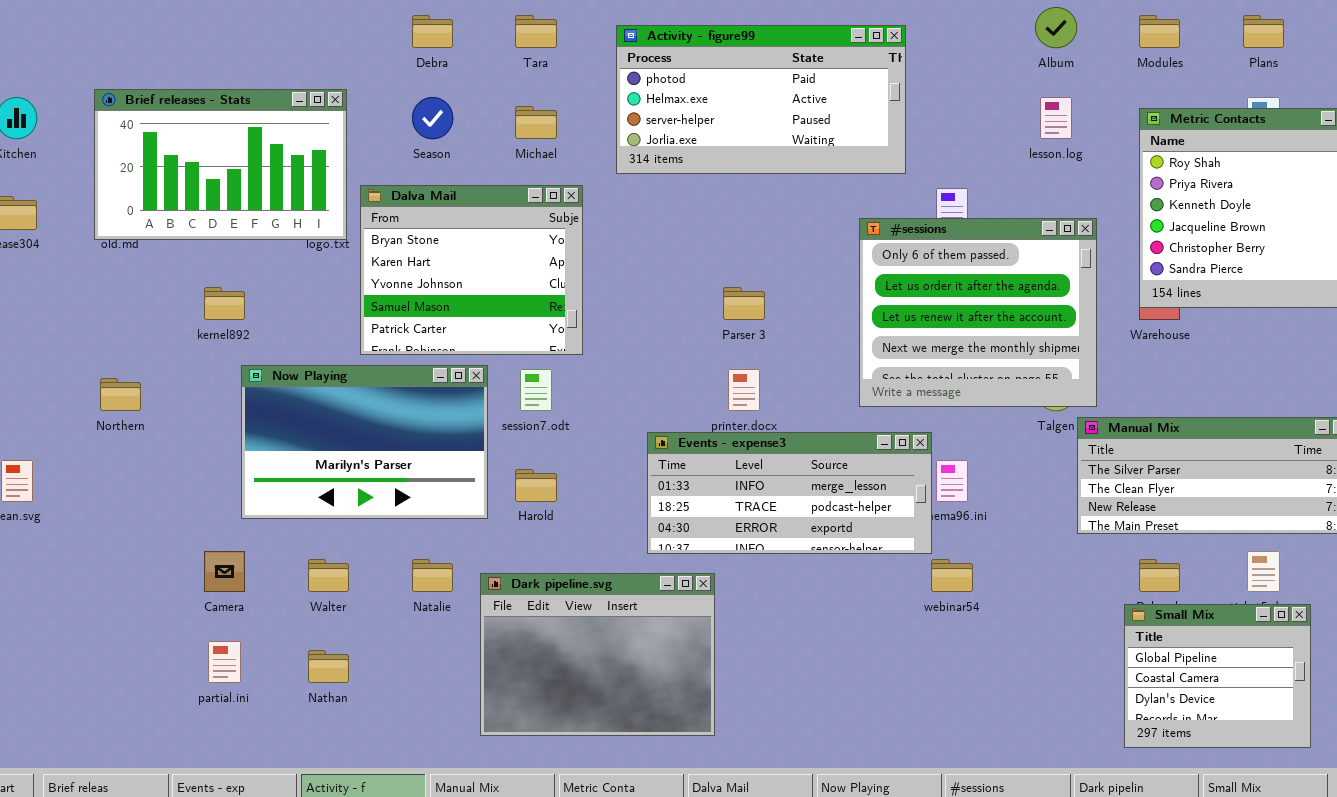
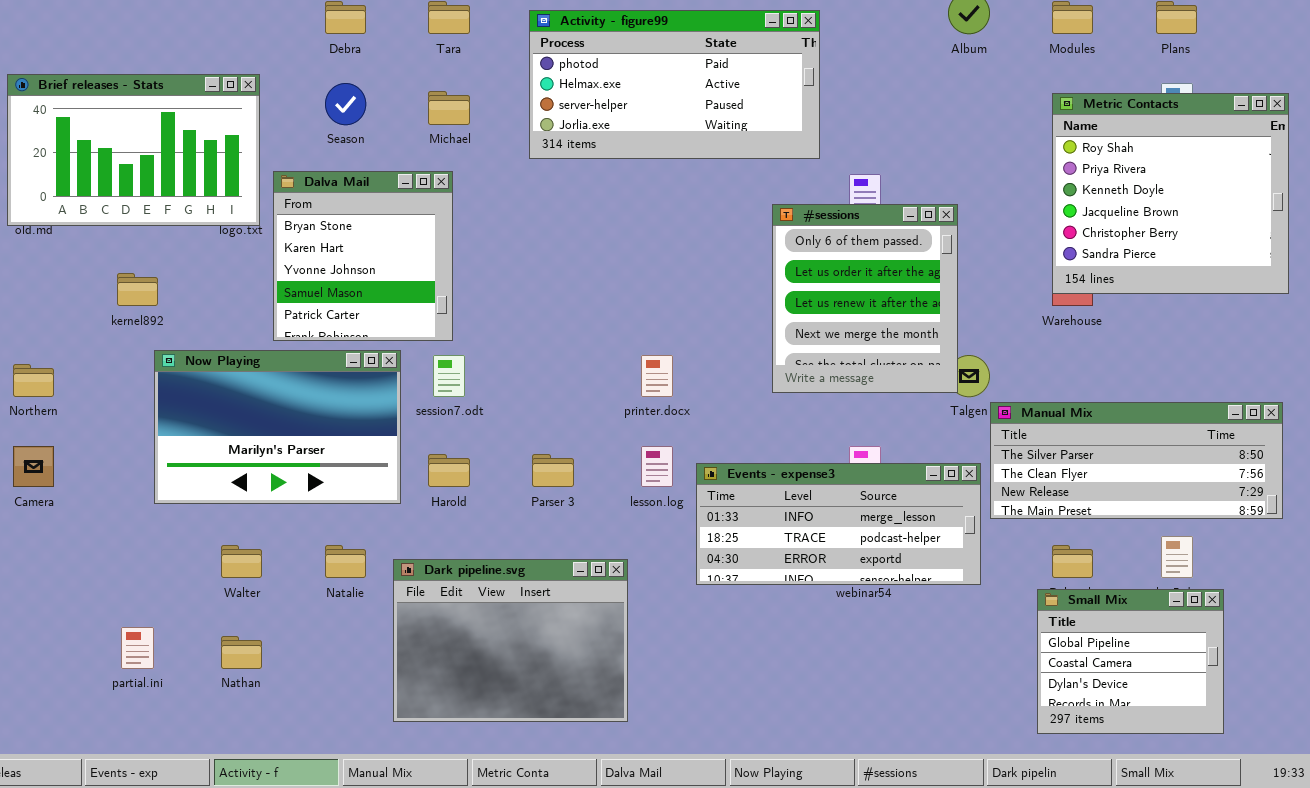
lesson.log: [1040,97,1072,139] -> [641,446,673,487], moved
Dalva Mail: [360,185,583,355] -> [273,171,453,341], resized
#sessions: [859,218,1097,407] -> [772,204,958,393], resized
Parser 3: [723,287,765,320] -> [532,454,574,487], moved
Events - expense3: [647,432,932,554] -> [696,463,981,585], moved
Camera: [204,551,245,592] -> [13,446,54,487], moved

